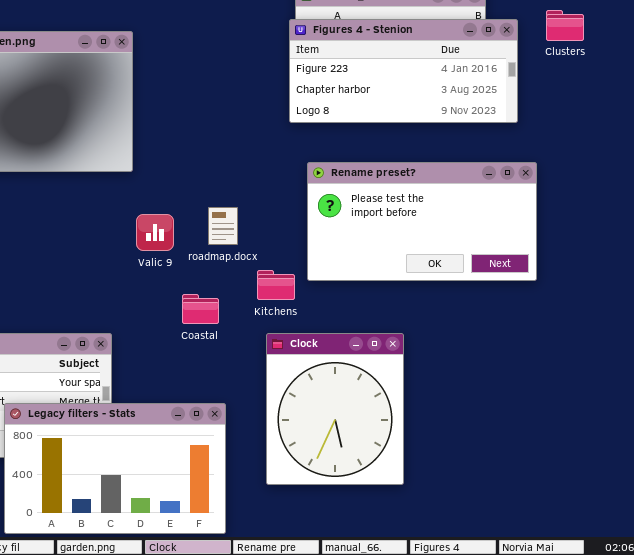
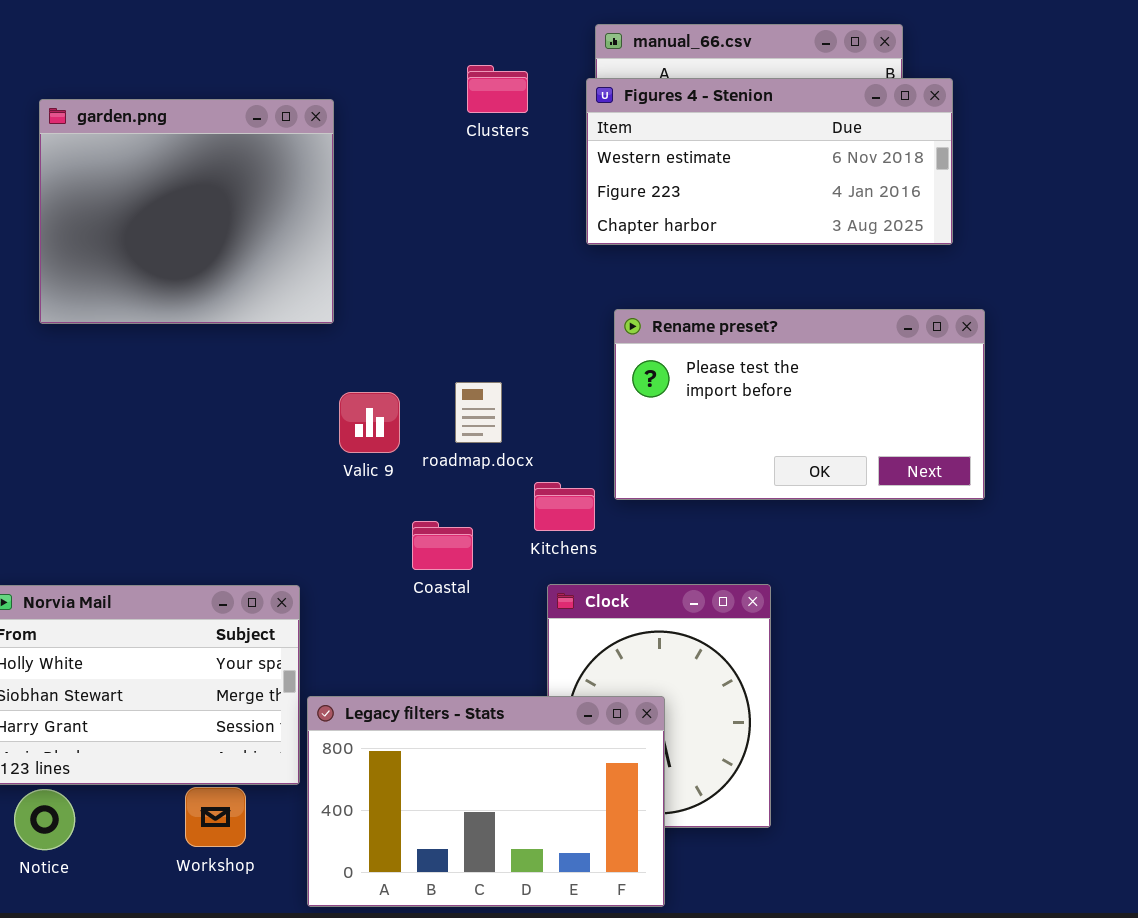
Clusters: [546,10,584,41] -> [467,65,528,113], moved
Figures 4 - Stenion: [289,19,518,123] -> [586,78,953,245], scrolled up 1 row
Legacy filters - Stats: [4,403,226,534] -> [307,696,665,907], moved

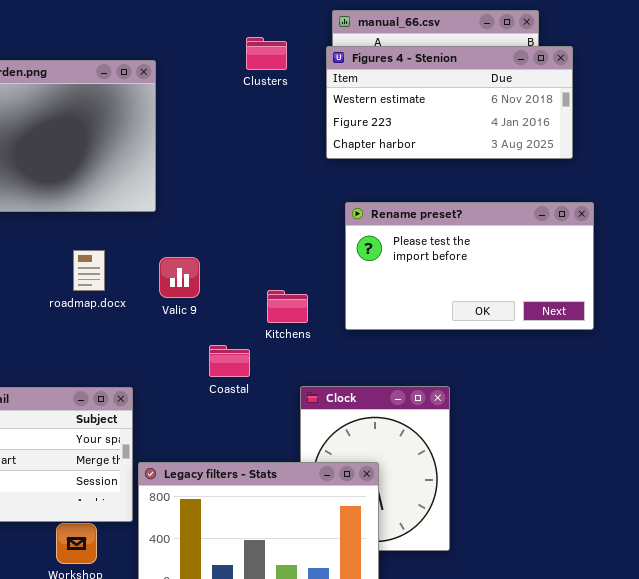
roadmap.docx: [455,382,502,443] -> [73,250,105,291], moved
Kitchens: [534,482,595,531] -> [267,290,308,323], moved

